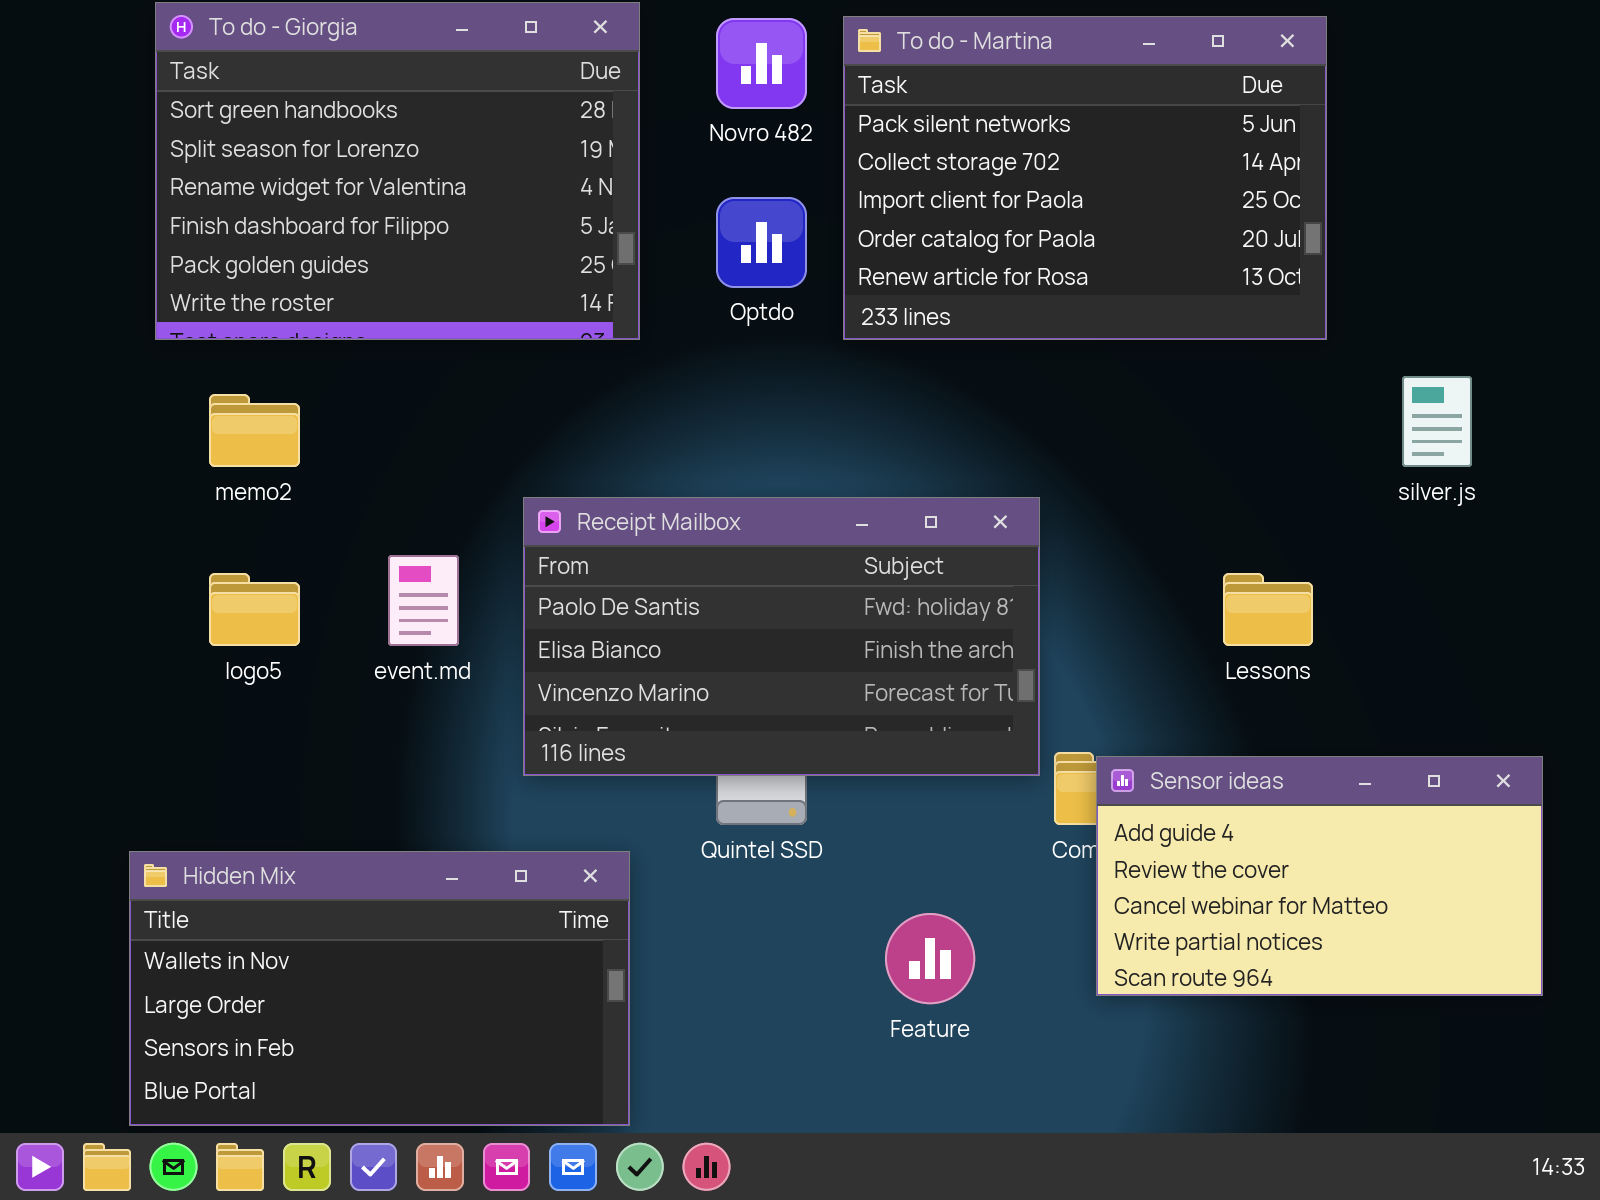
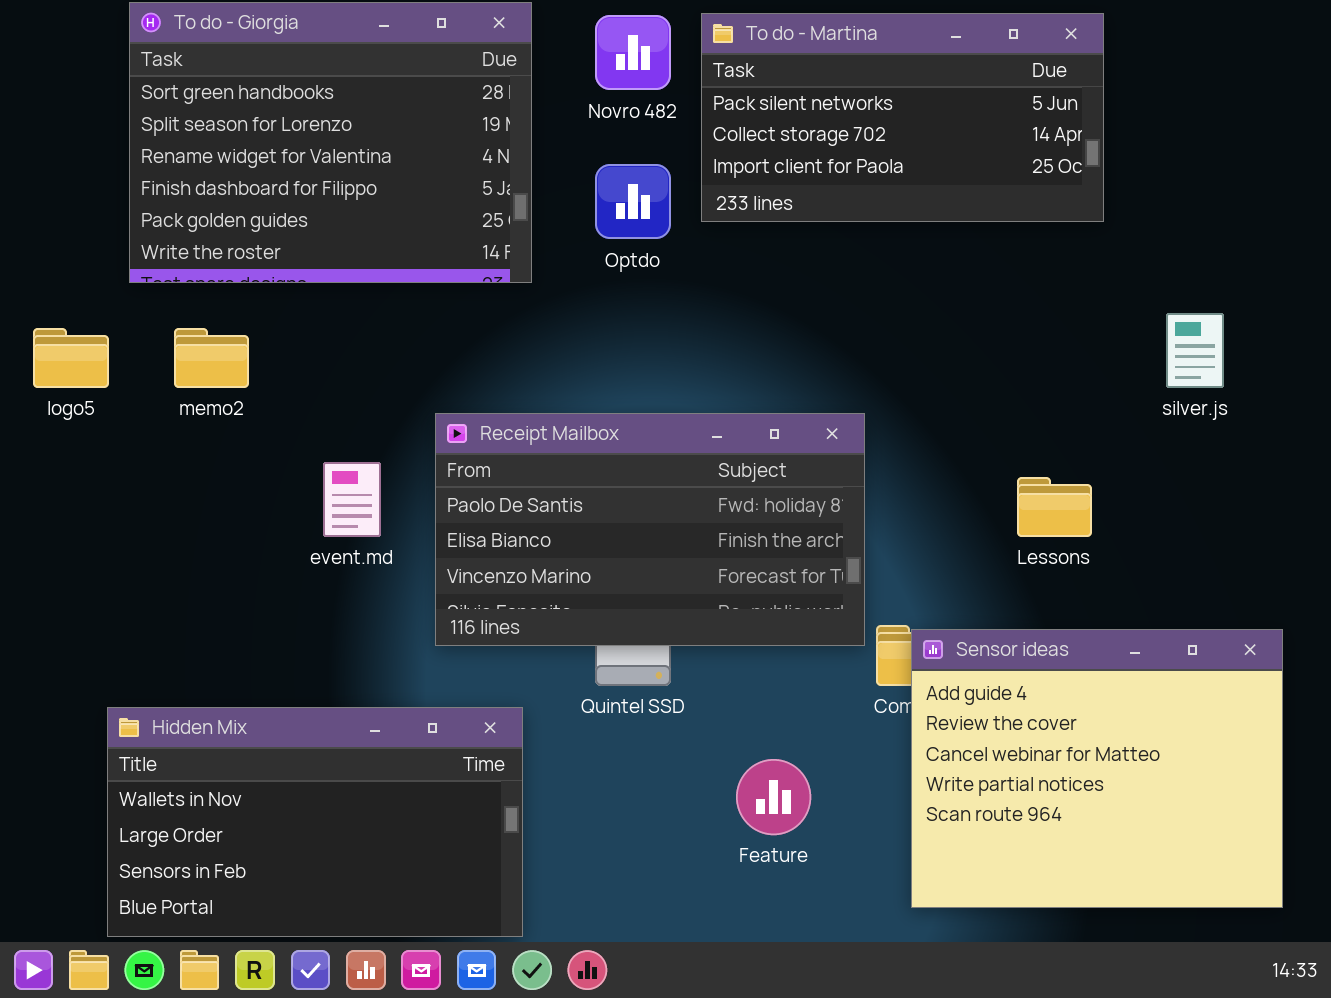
To do - Martina: [843,16,1327,340] -> [701,13,1104,222], resized
logo5: [209,573,300,646] -> [33,328,109,388], moved
Sensor ideas: [1096,756,1543,996] -> [911,629,1283,908], resized

